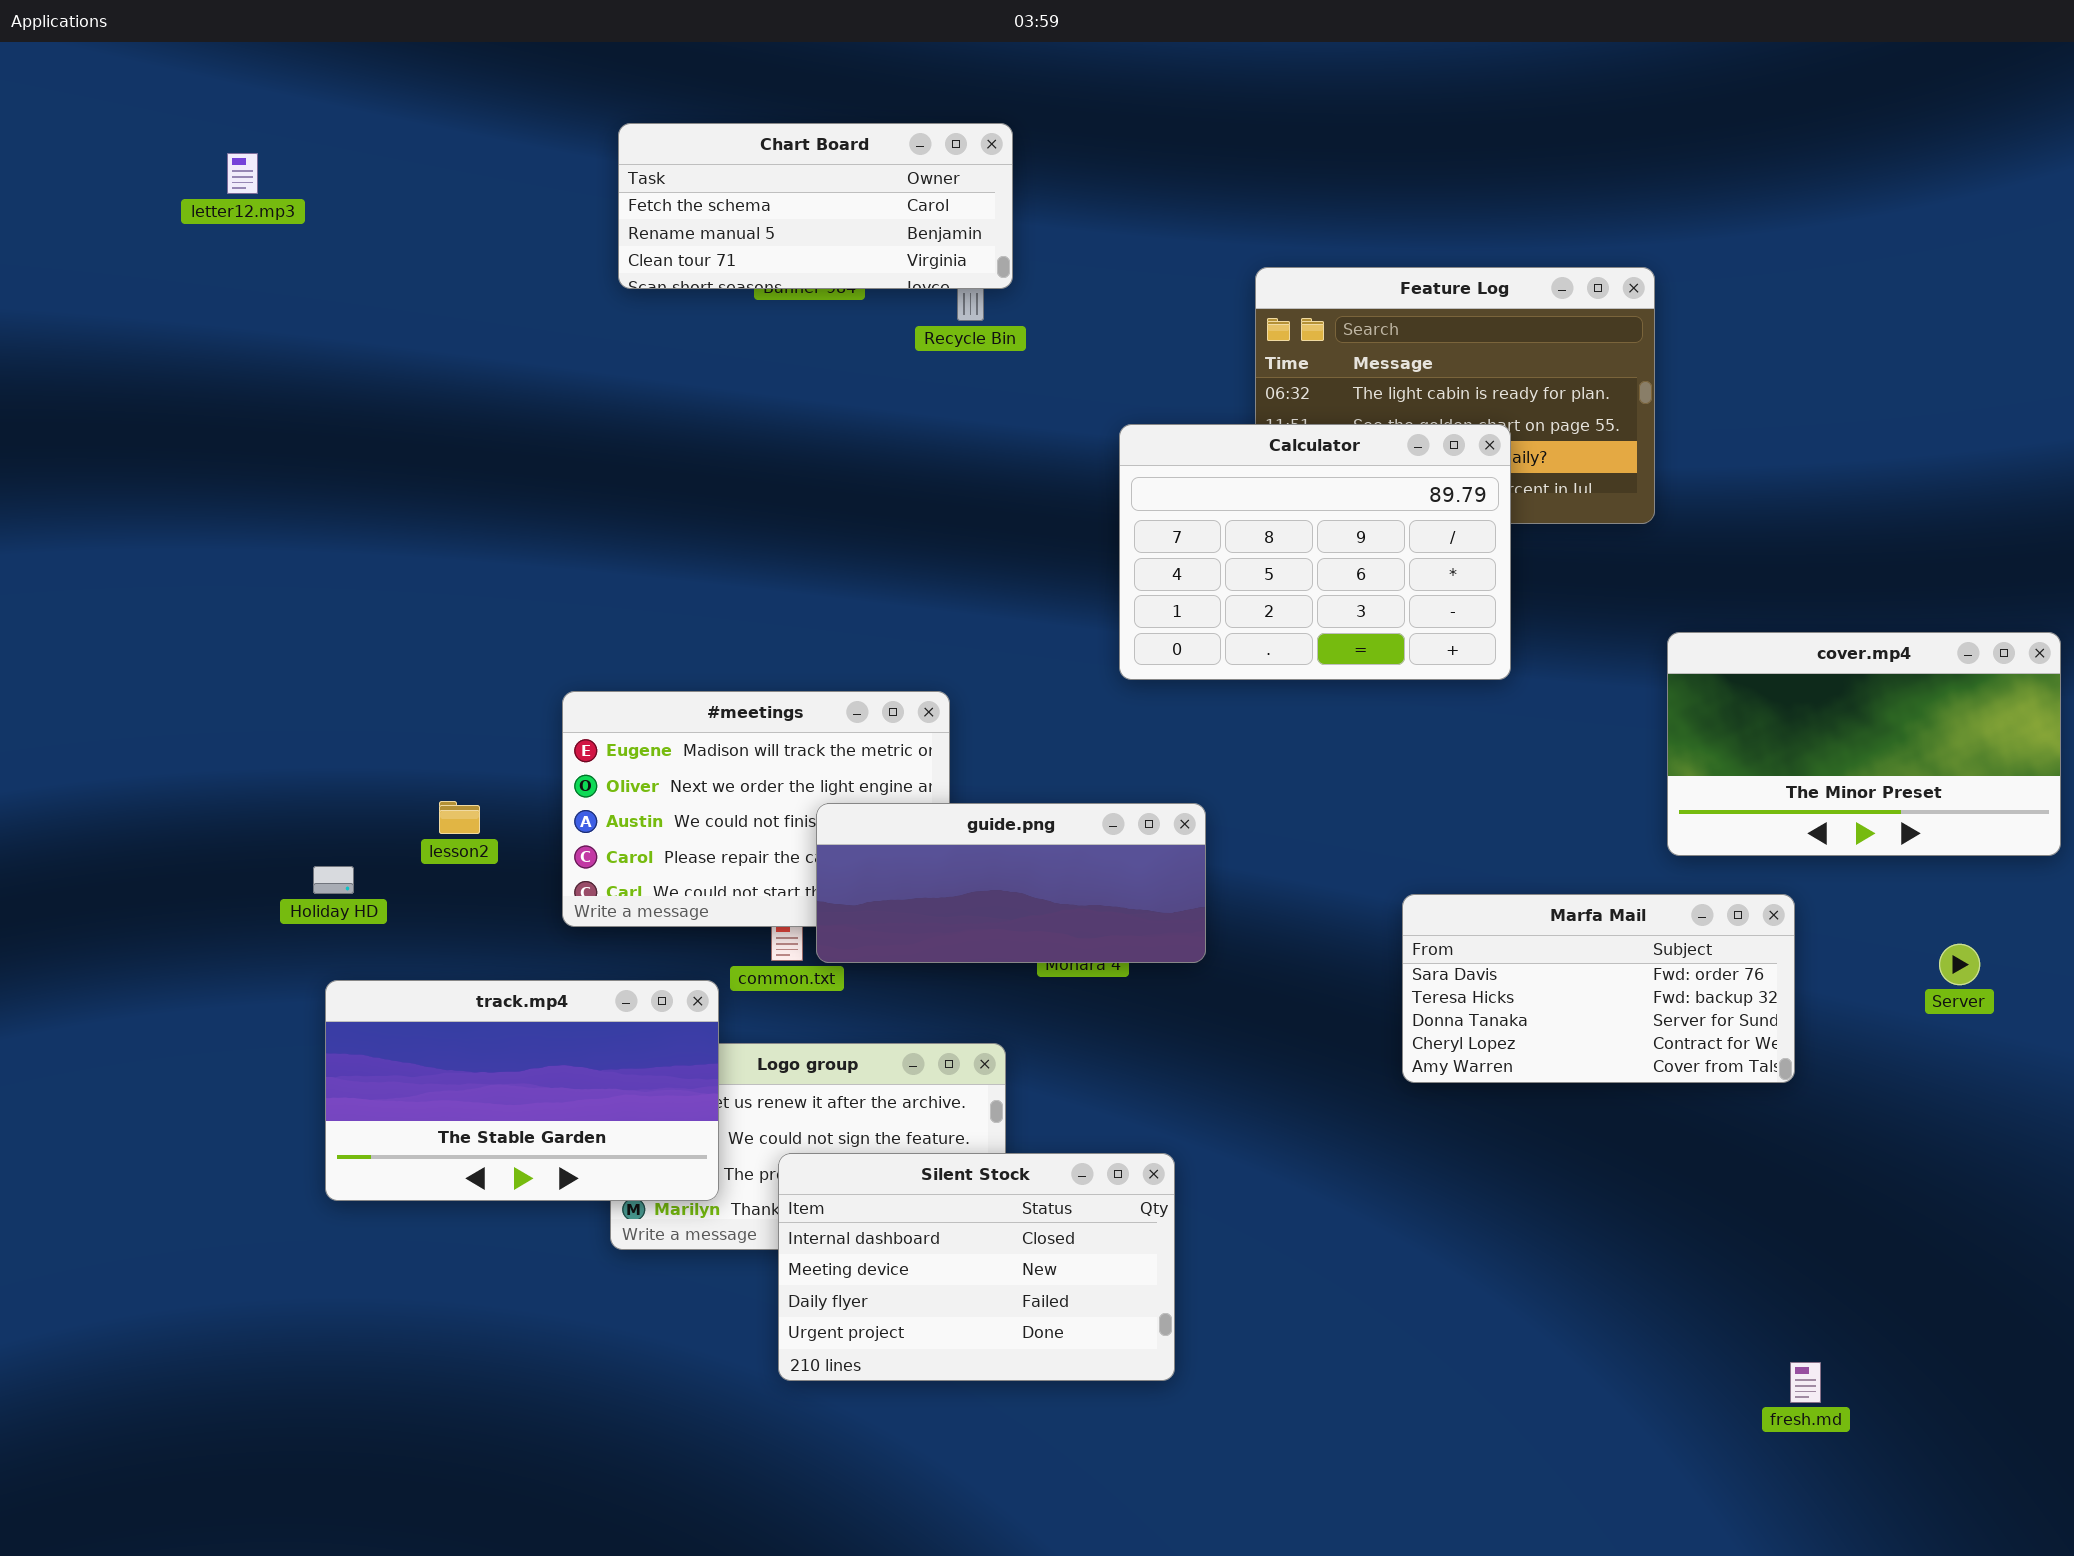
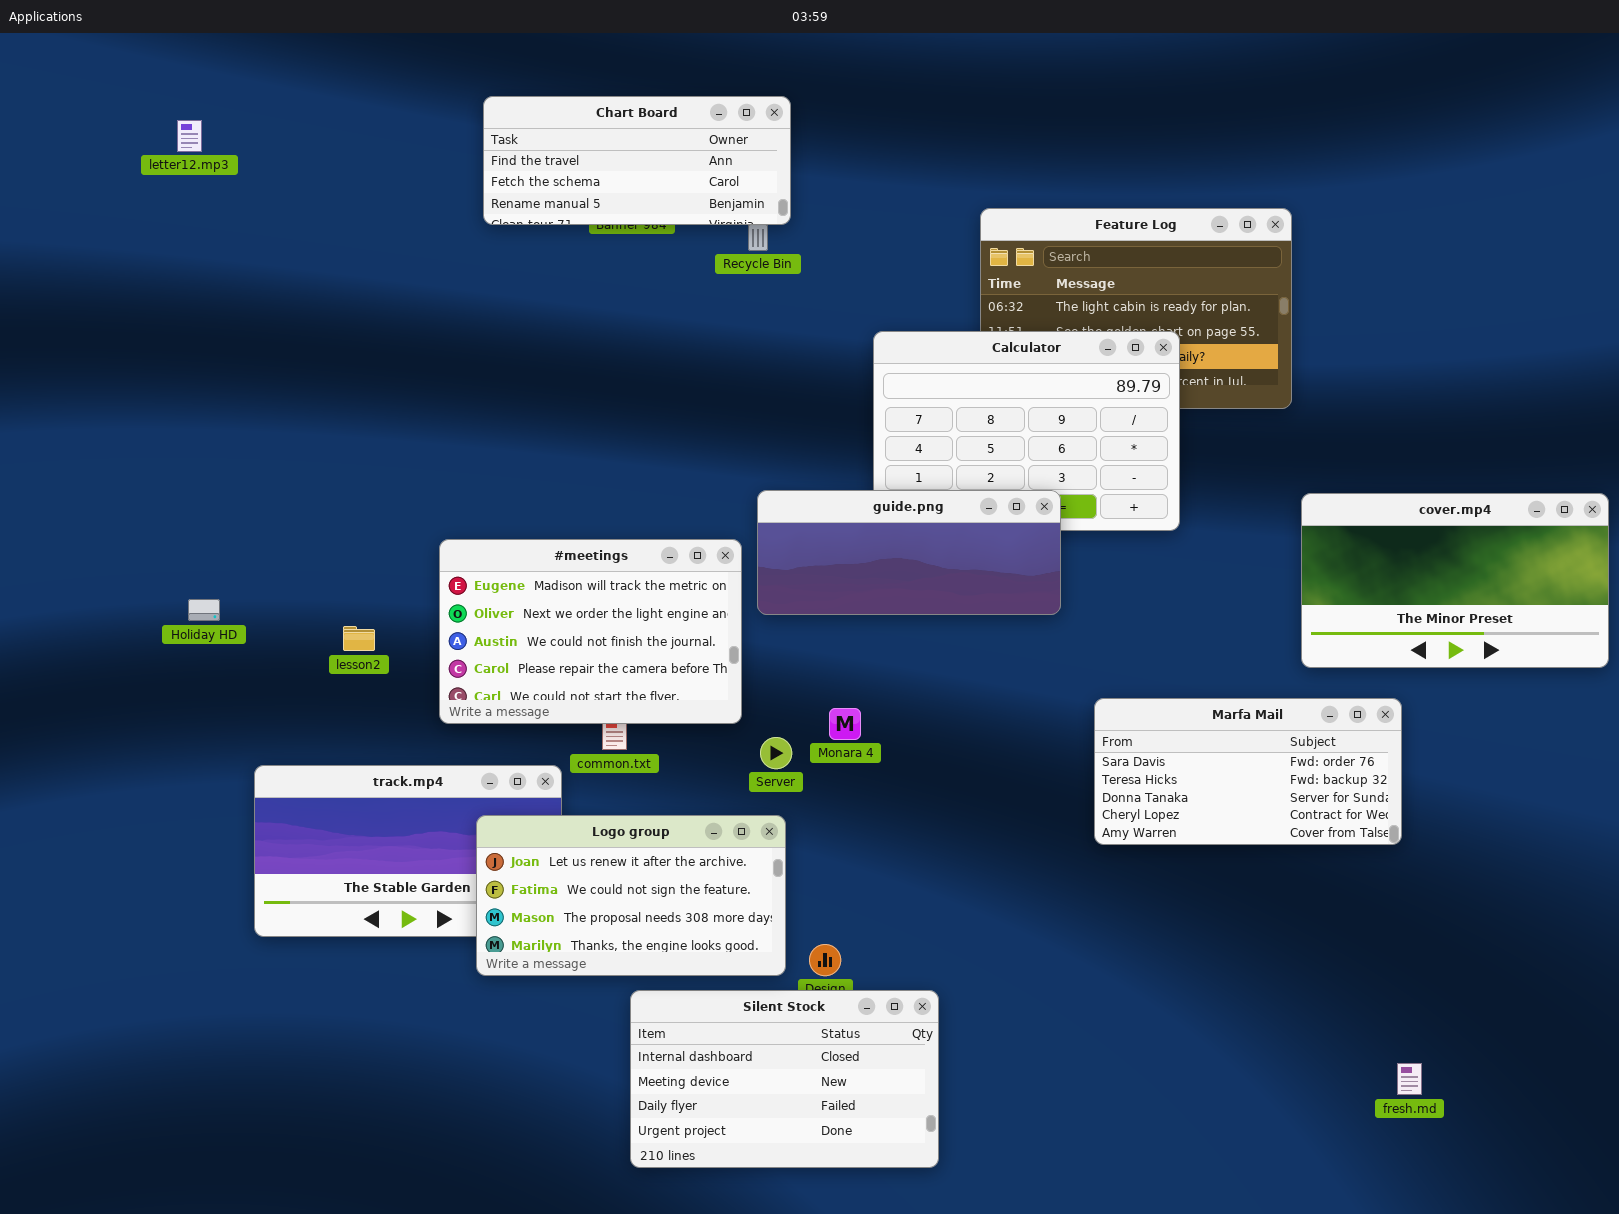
Chart Board: [618,123,1013,289] -> [483,96,791,225], scrolled up 1 row
guide.png: [816,803,1206,963] -> [757,490,1061,615], moved
Holiday HD: [313,866,354,894] -> [188,599,220,621], moved
Server: [1939,944,1980,985] -> [760,737,792,769], moved
Logo group: [610,1043,1006,1250] -> [476,815,786,976], raised
Silent Stock: [778,1153,1175,1381] -> [630,990,939,1168], moved

